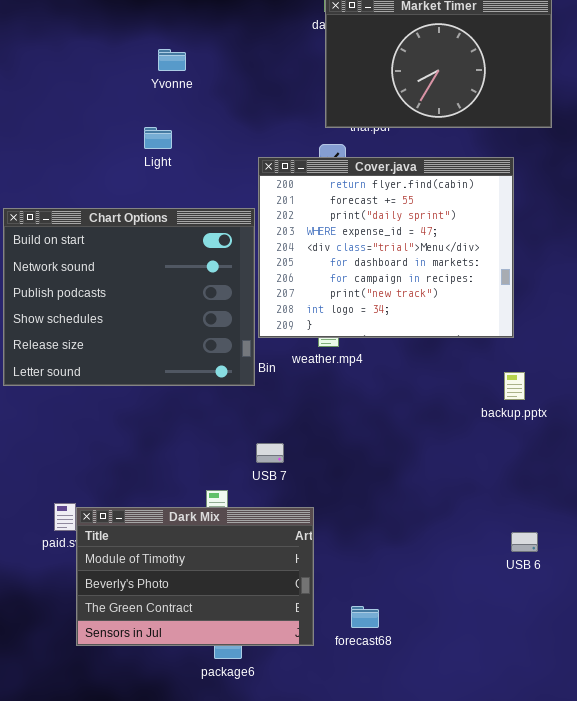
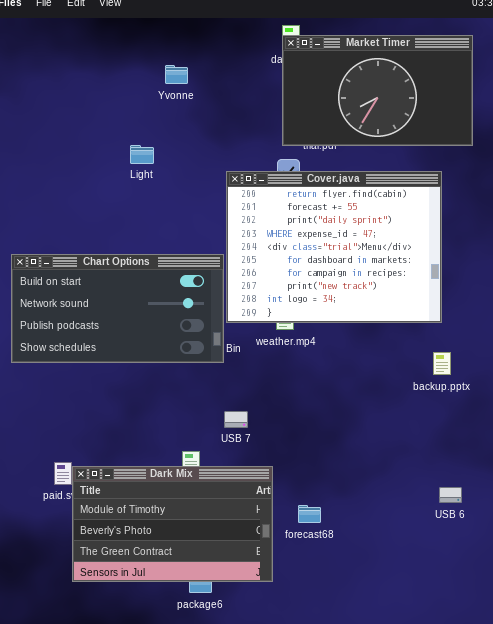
Yvonne: [158,49,186,71] -> [165,65,188,84], moved
Chart Options: [3,208,255,386] -> [11,254,224,363], resized
forecast68: [351,606,379,628] -> [298,505,321,523], moved

